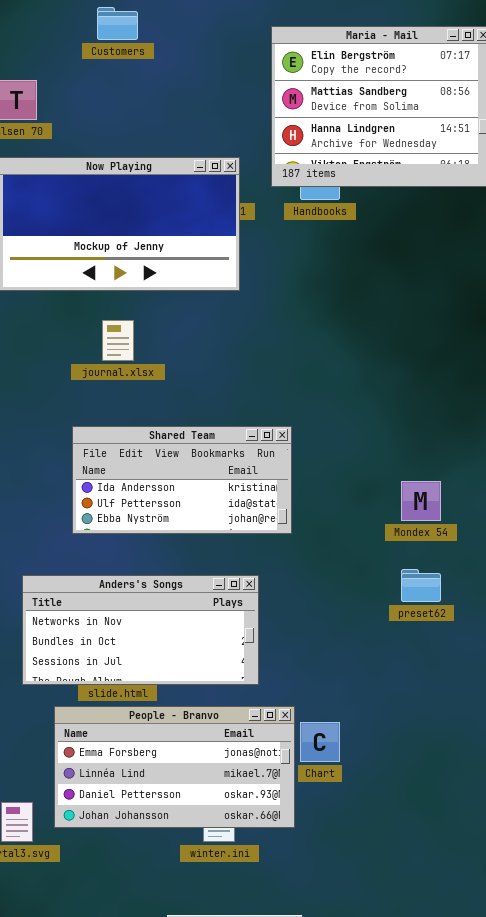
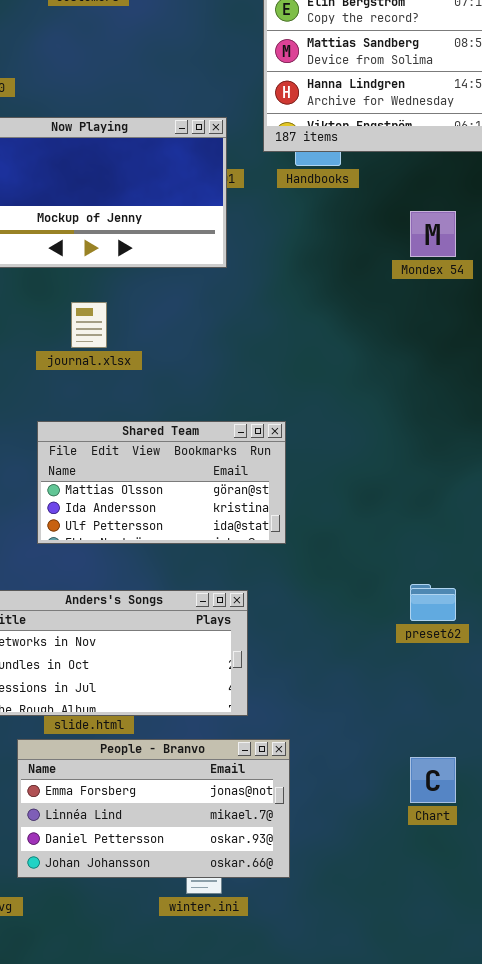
Shared Team: [72,426,292,534] -> [37,421,286,544], scrolled up 1 row
Mondex 54: [401,481,441,521] -> [410,211,456,257], moved
Chart: [300,722,340,762] -> [410,757,456,803], moved

